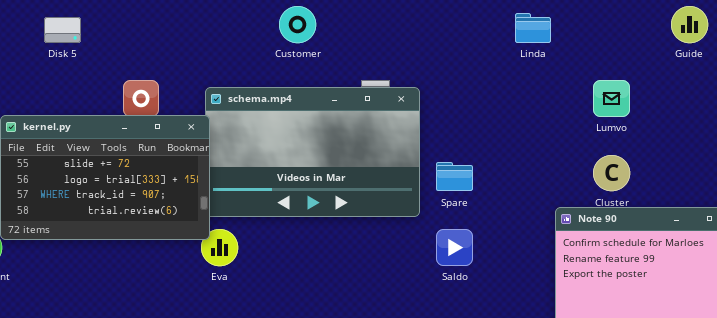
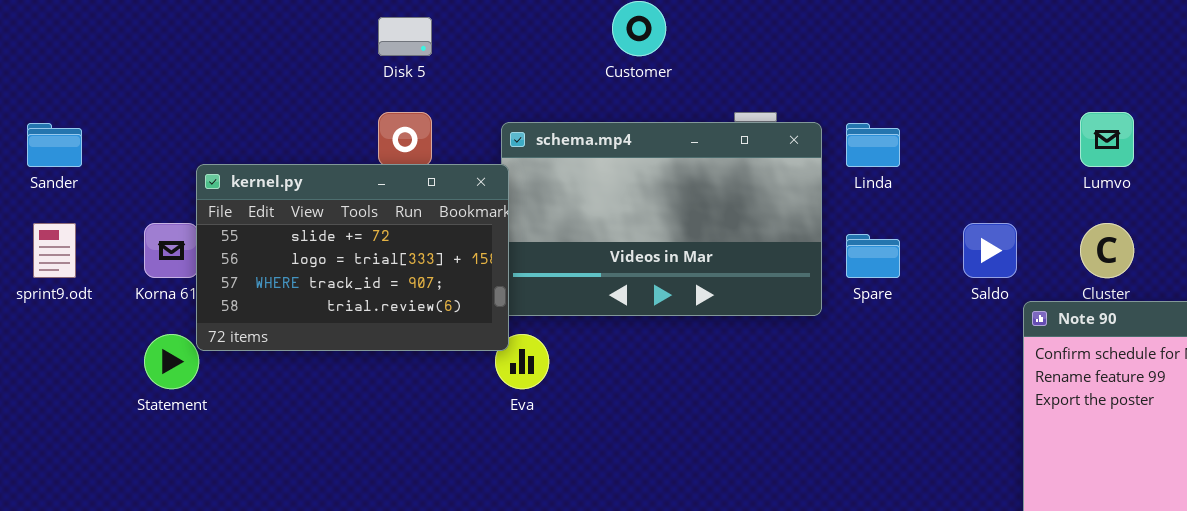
Linda: [515,13,551,43] -> [846,123,900,167], moved
Disk 5: [44,17,81,43] -> [378,17,432,56], moved
Saldo: [436,229,473,266] -> [963,223,1017,278], moved

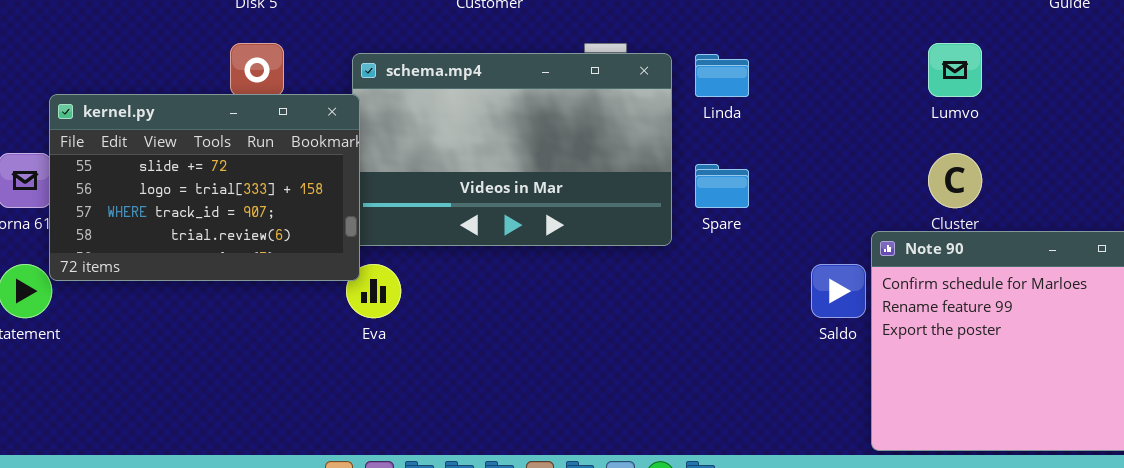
Saldo: [963,223,1017,278] -> [811,264,866,318], moved

